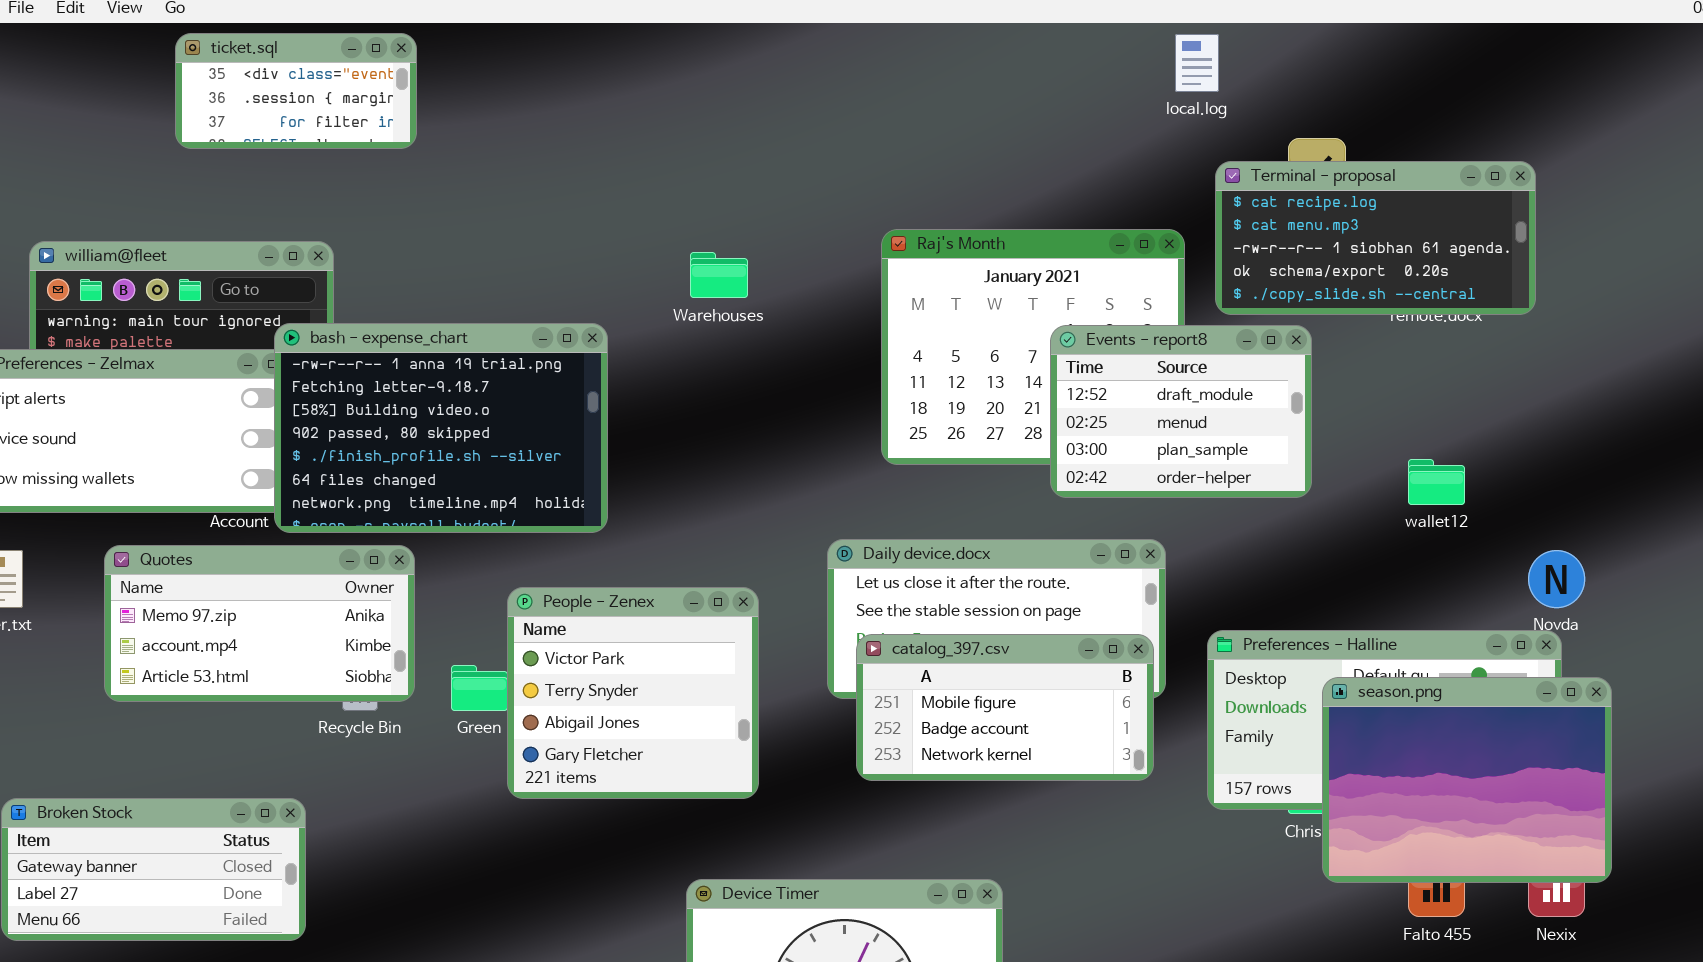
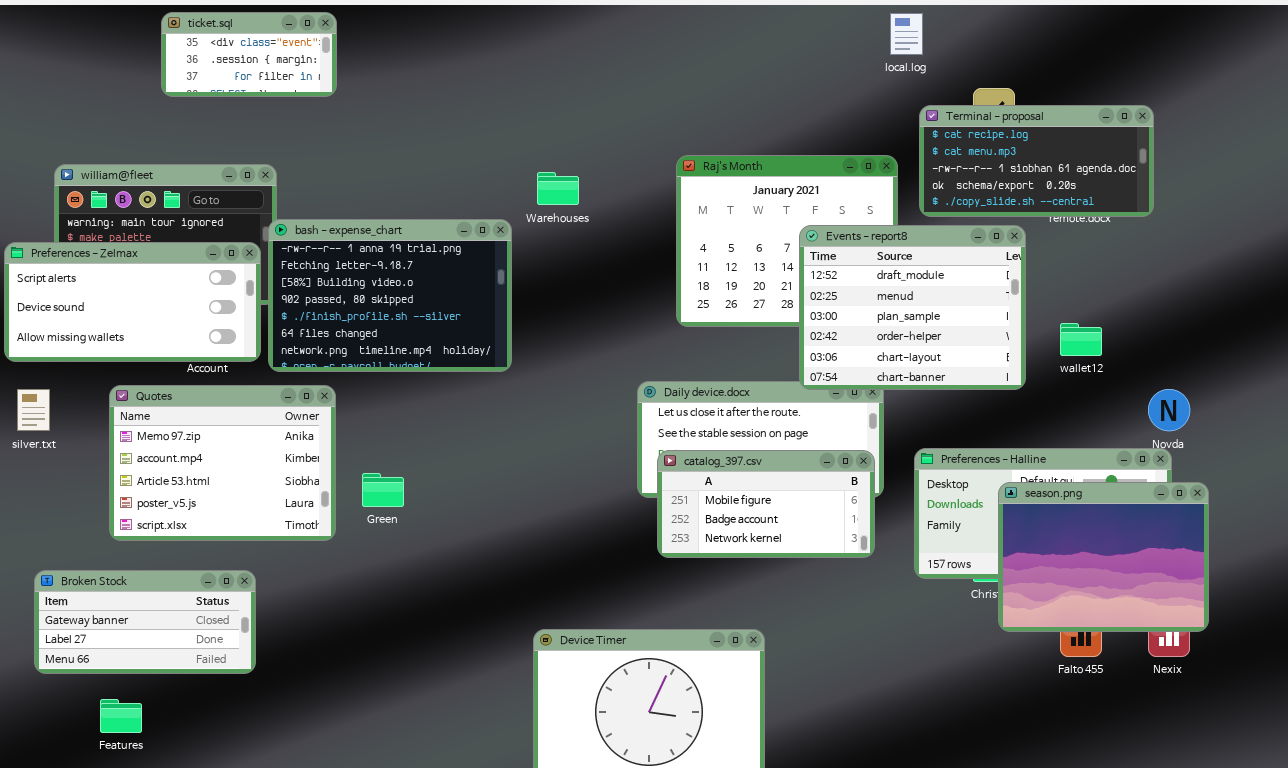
bash - expense_chart: [274,323,608,533] -> [268,219,512,372], moved
Events - report8: [1050,325,1312,498] -> [799,225,1026,390], resized
Quotes: [104,545,415,702] -> [109,385,336,541], resized
People - Zenex: [507,587,759,799] -> none, closed

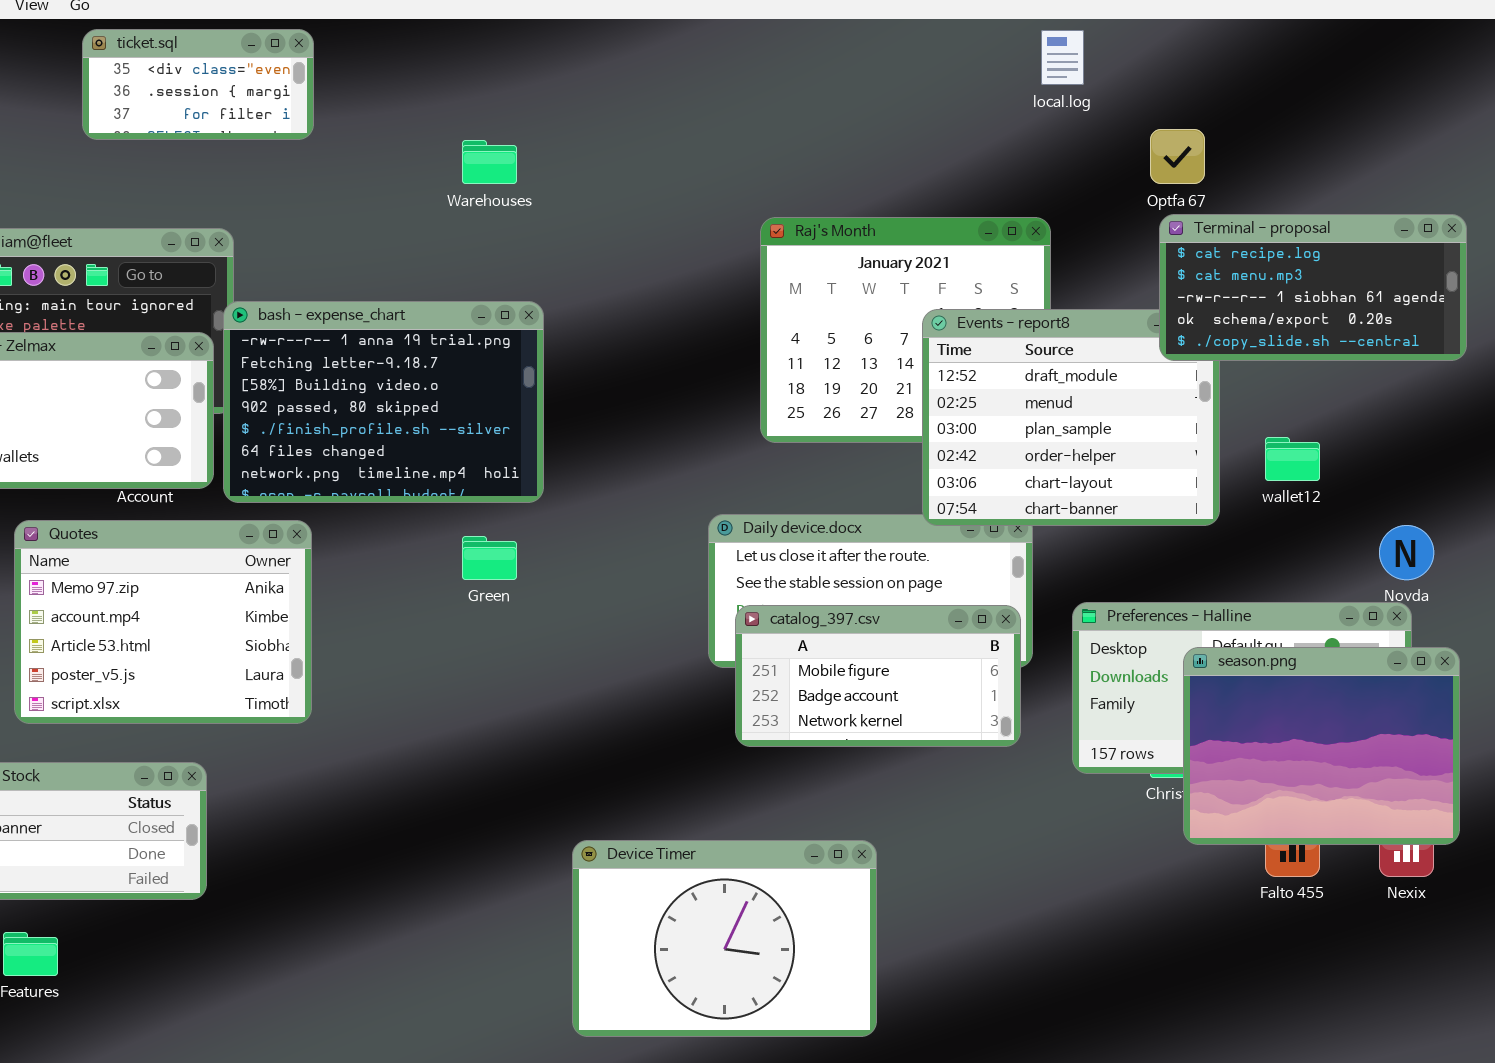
Terminal - proposal: [919,105,1154,217] -> [1159,214,1467,361], moved
Warehouses: [537,172,579,205] -> [462,140,517,184], moved
Green: [362,473,404,507] -> [462,536,517,580], moved

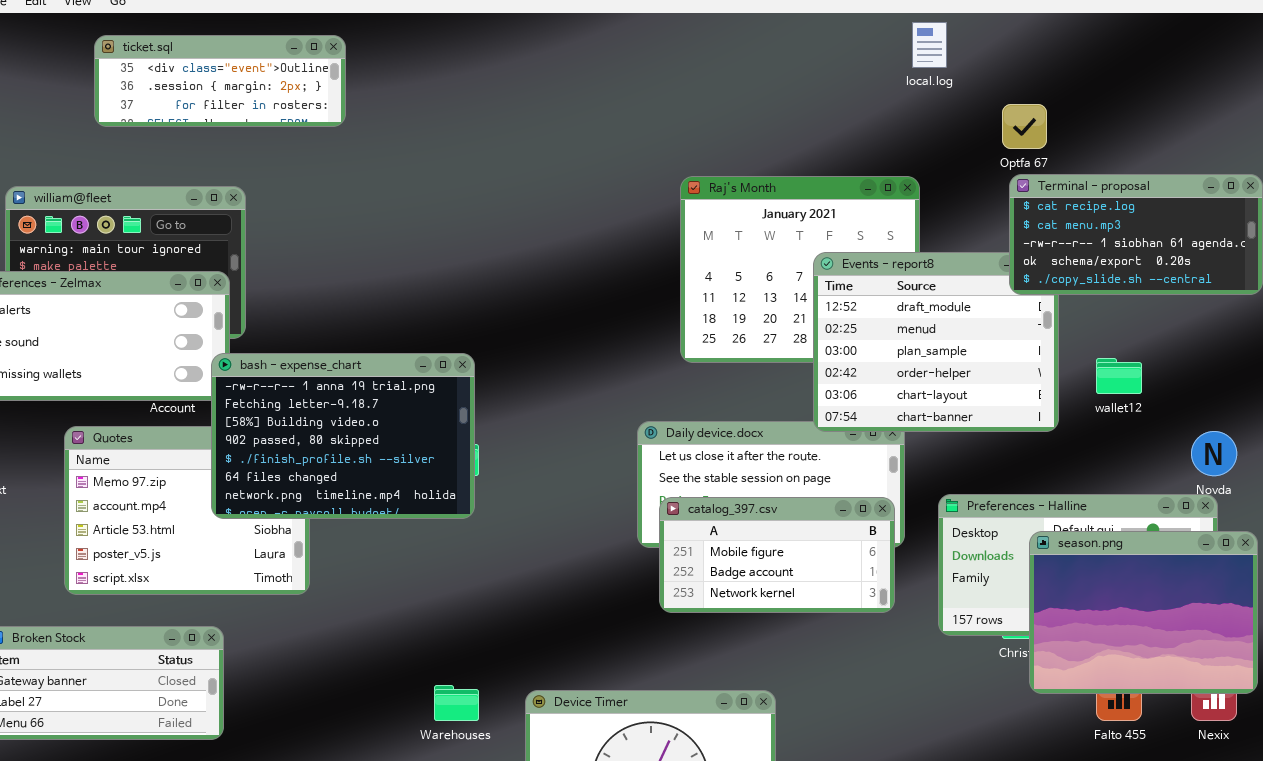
ticket.sql: [82,29,314,140] -> [94,35,346,127], moved, resized
Warehouses: [462,140,517,184] -> [434,685,479,721], moved
bash - expense_chart: [223,301,544,503] -> [211,353,475,519], moved

